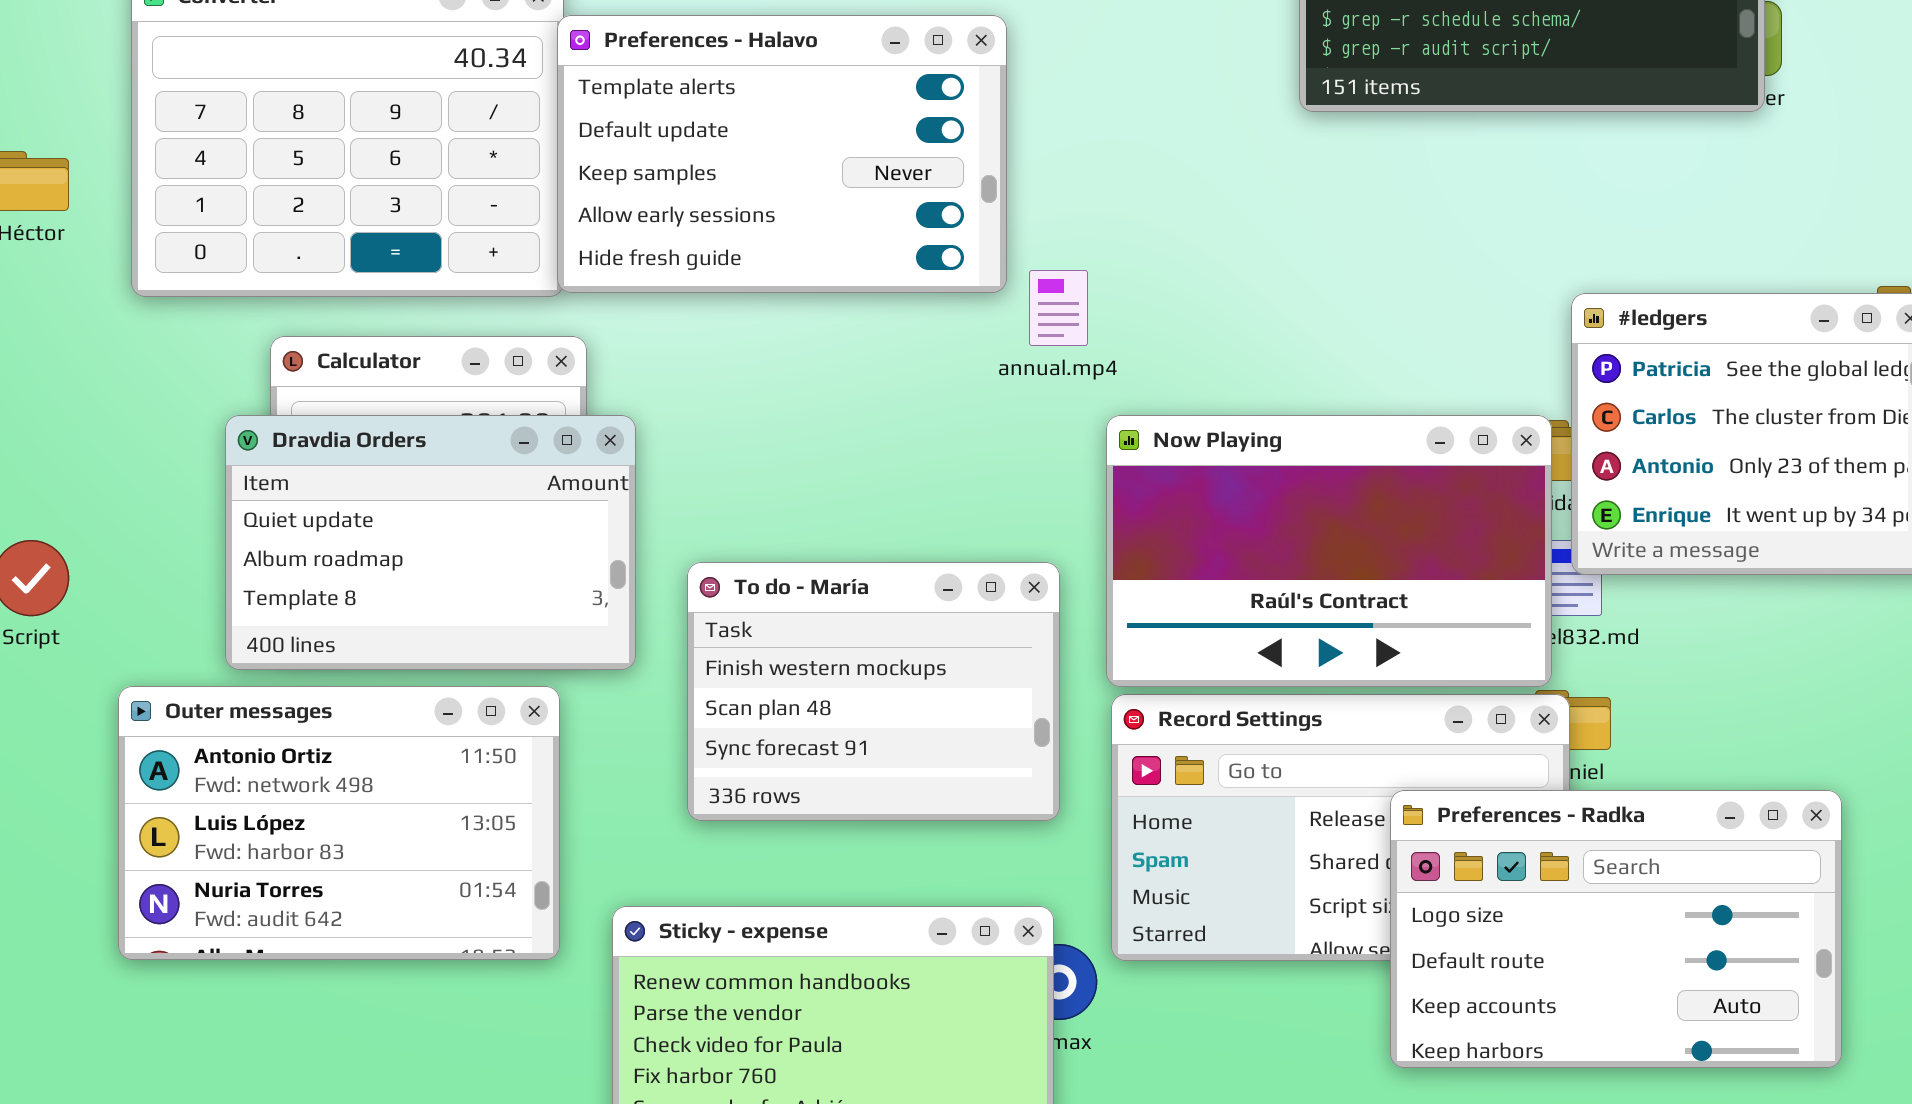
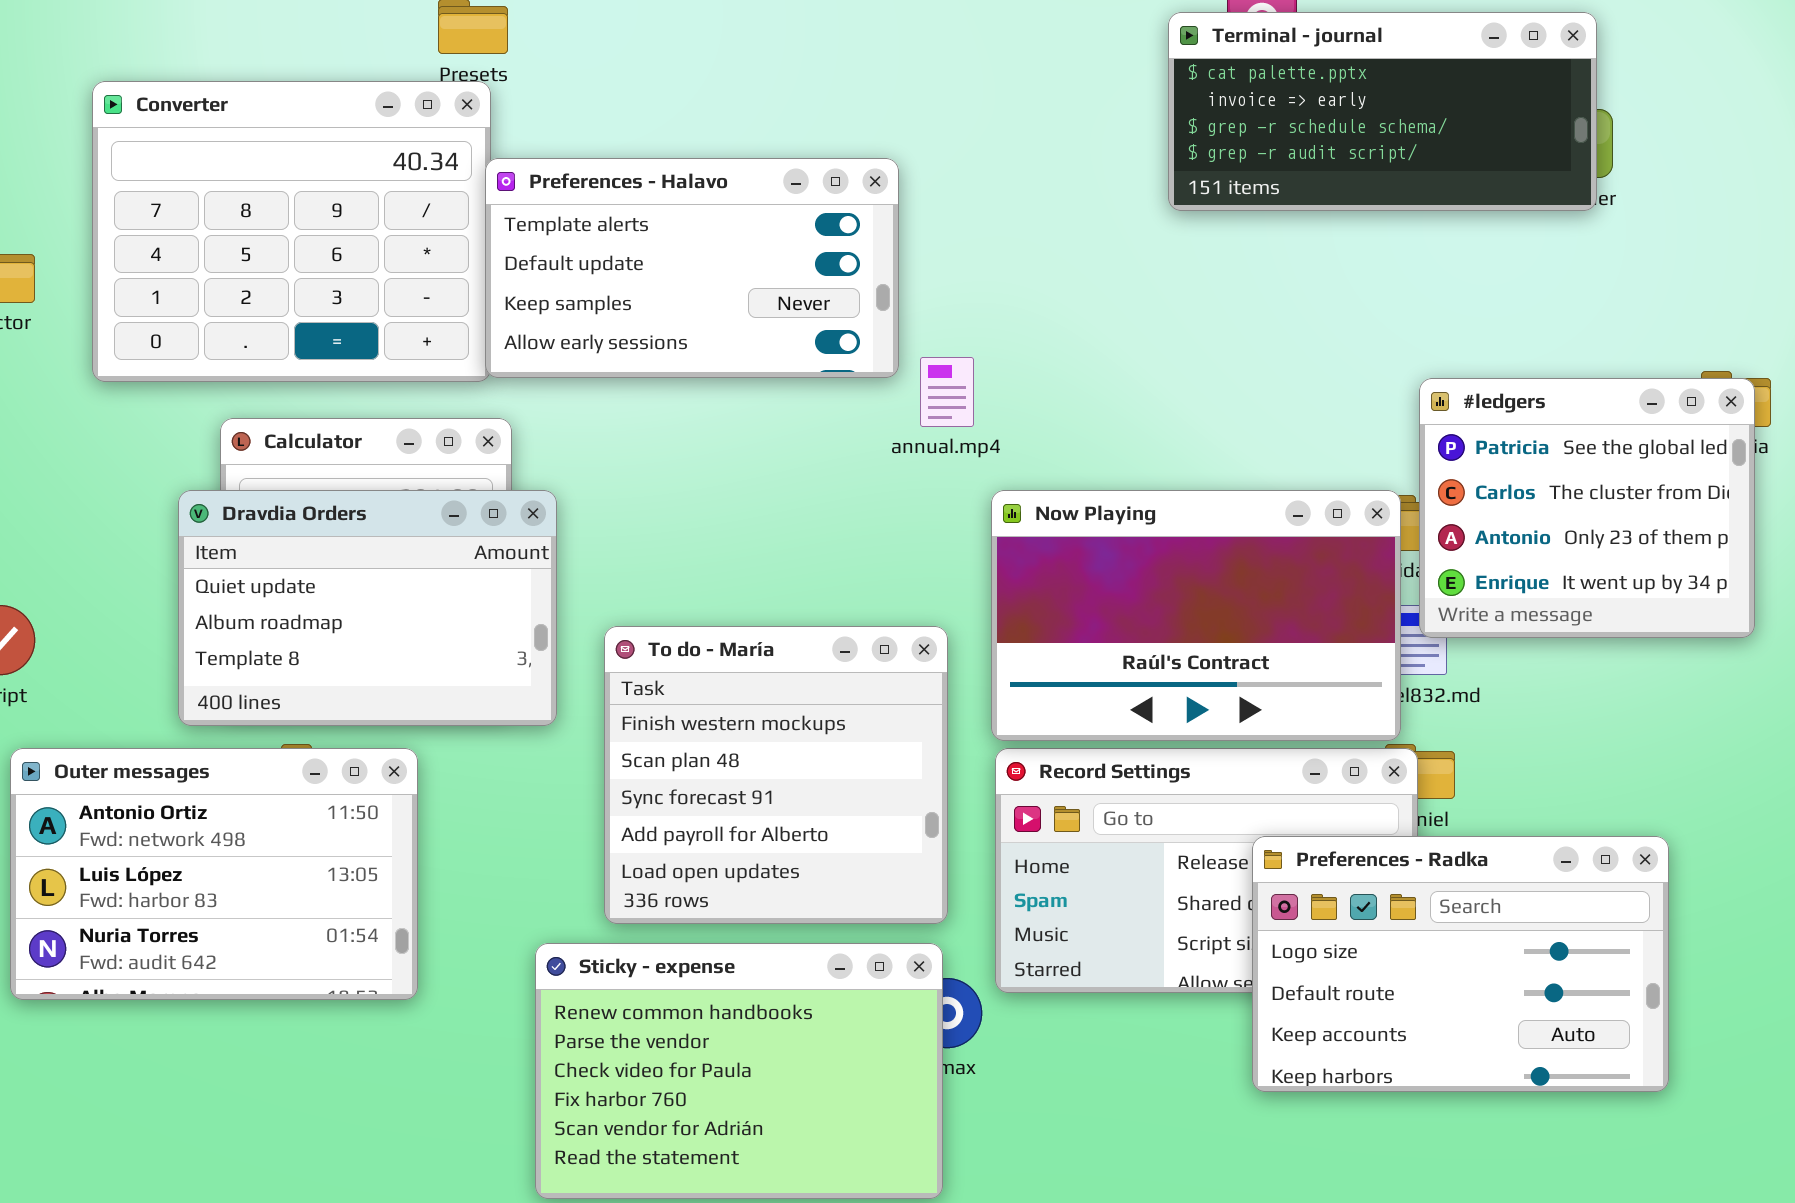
Preferences - Halavo: [557,15,1007,293] -> [485,158,899,378], resized
To do - María: [687,562,1060,821] -> [604,626,948,924], resized
Outer messages: [118,686,560,960] -> [10,748,418,1000], moved

